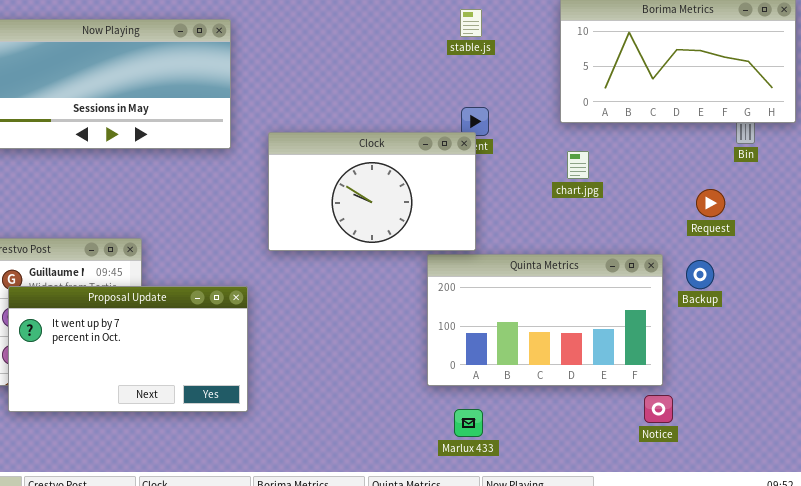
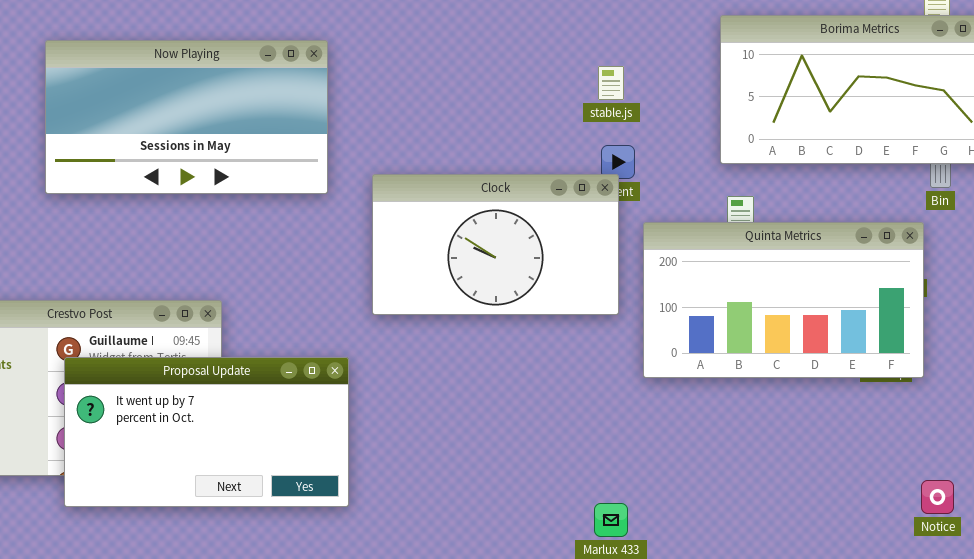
stable.js: [460,9,482,37] -> [598,66,624,100], moved
Quinta Metrics: [427,254,663,386] -> [643,222,924,378], moved
Notice: [644,395,673,423] -> [921,480,954,514], moved

